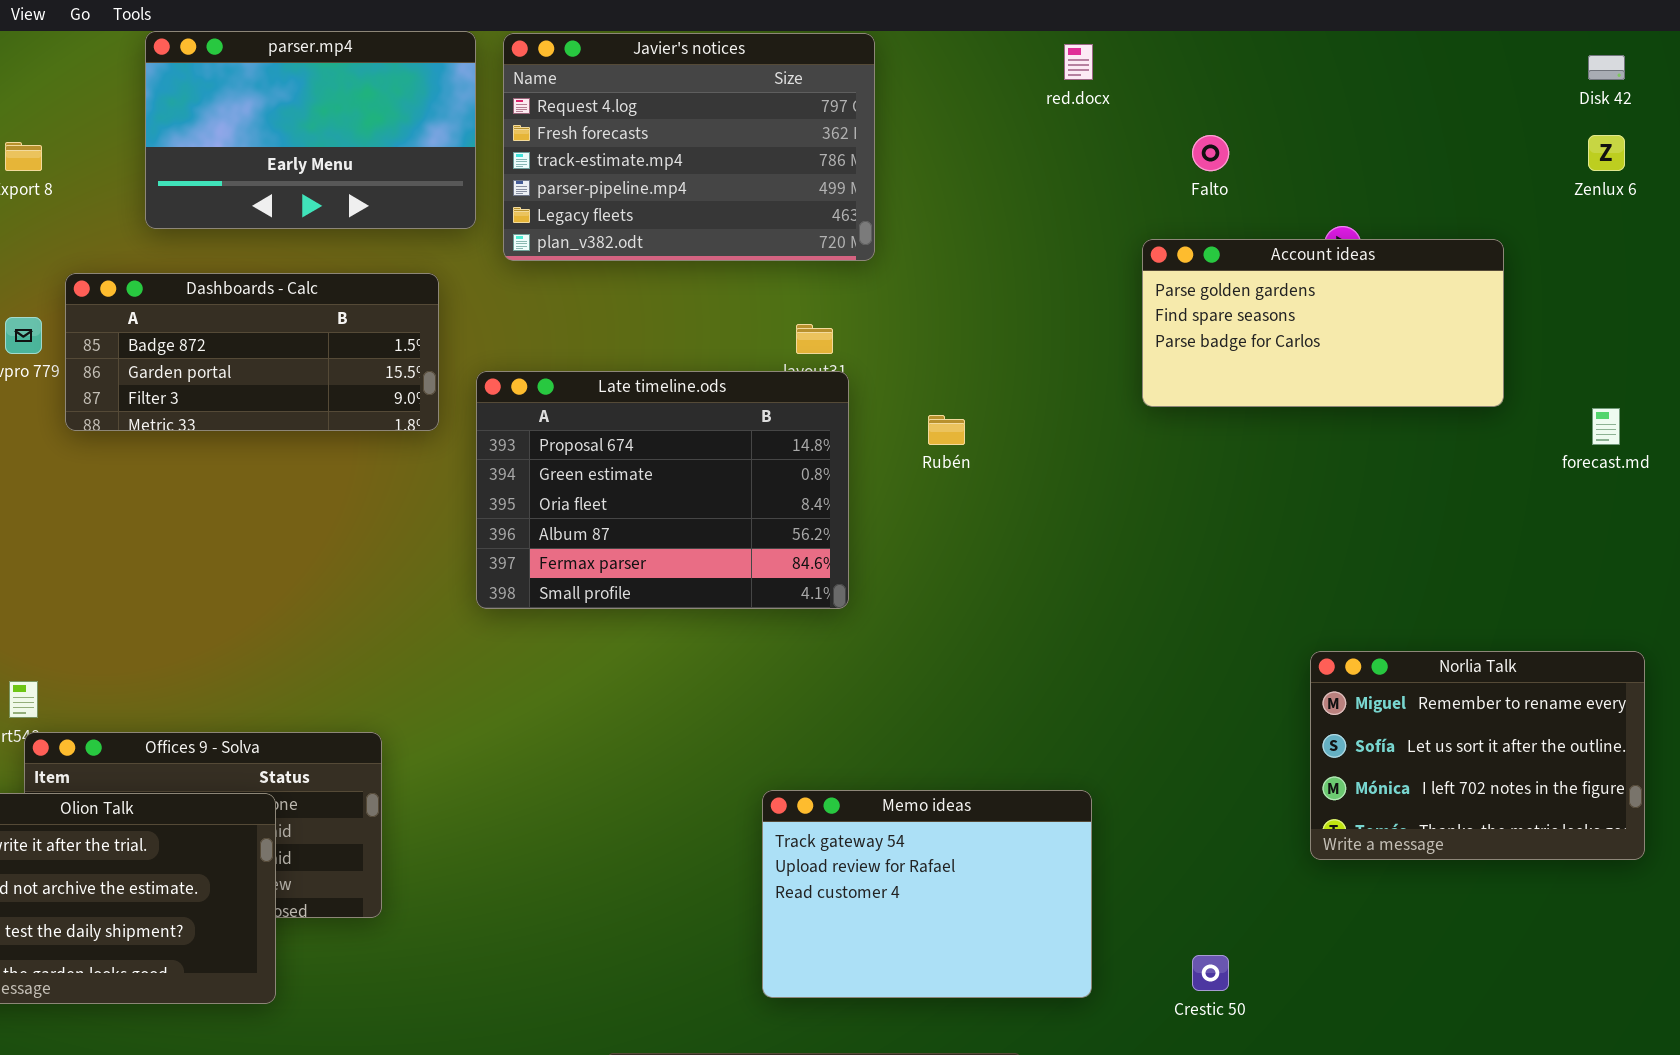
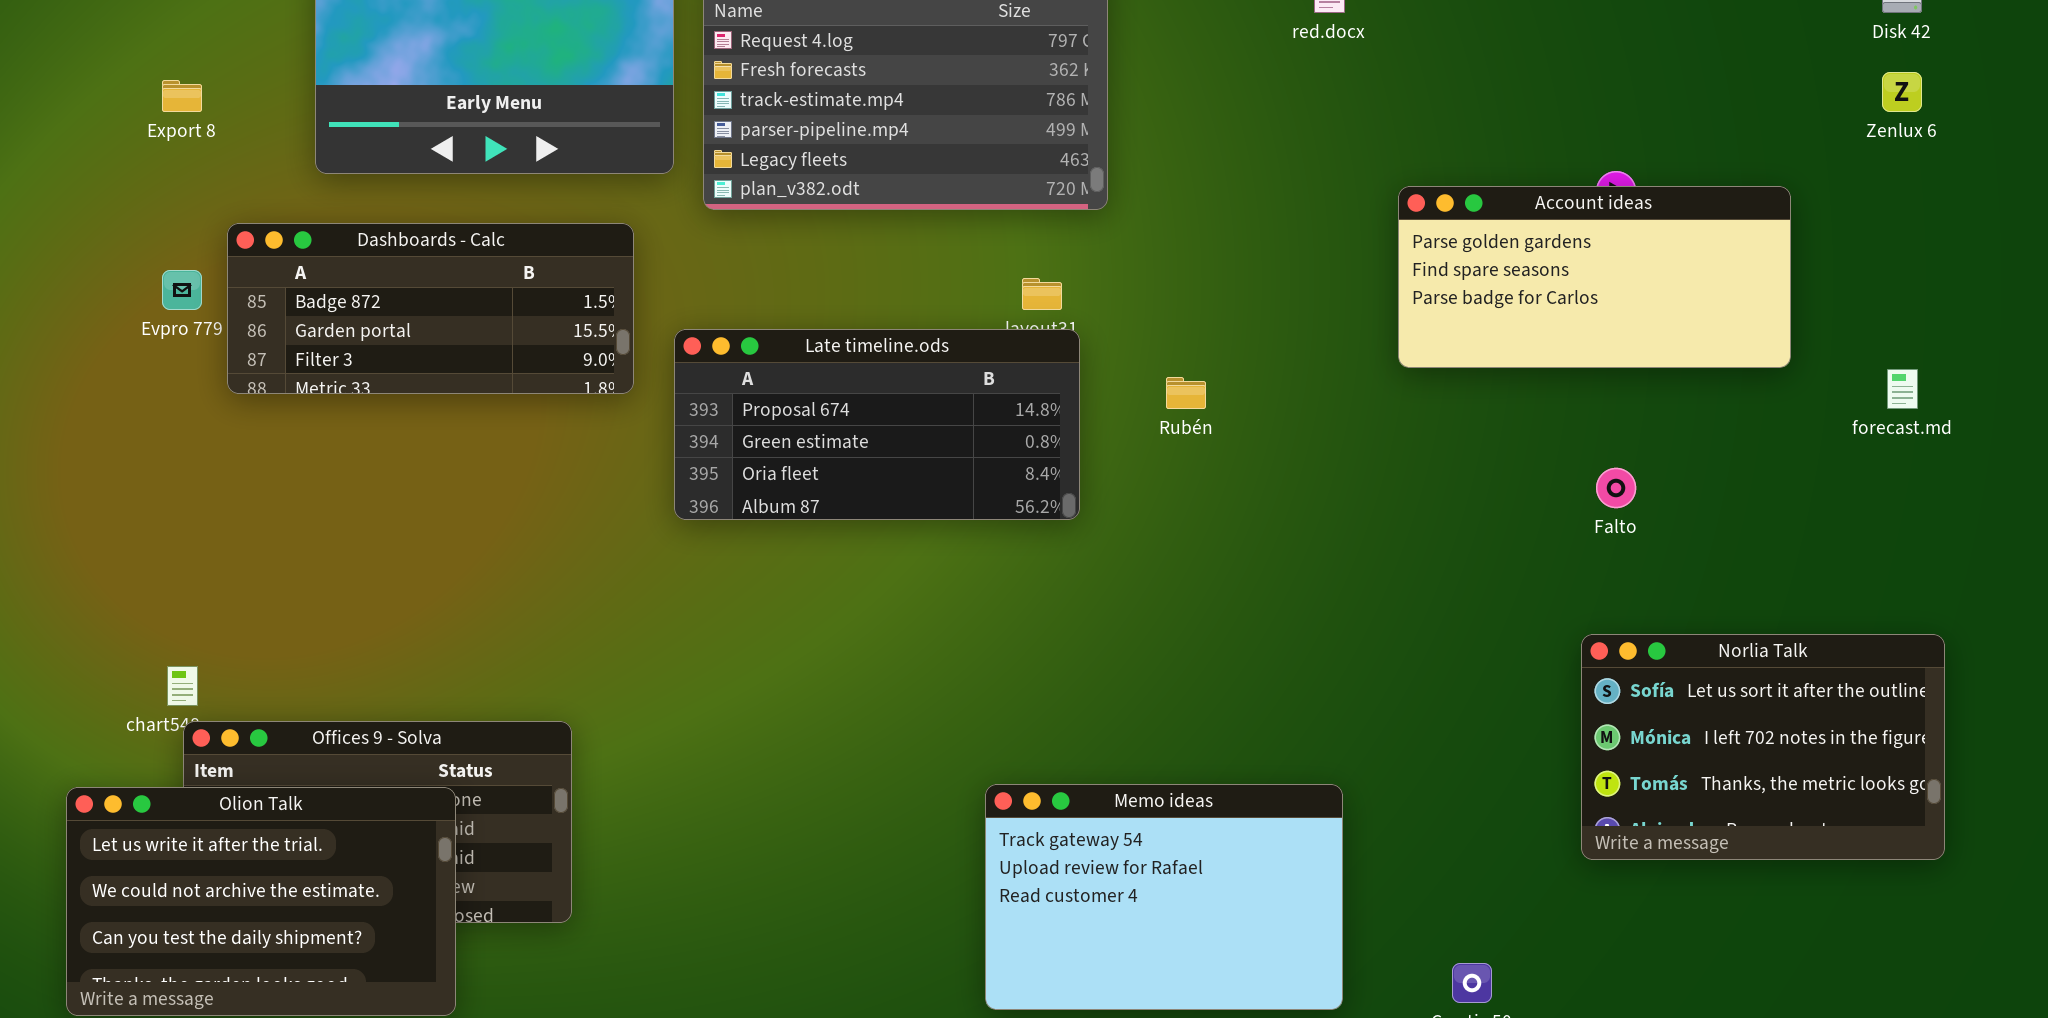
Falto: [1192,135,1229,171] -> [1596,468,1636,508], moved
Late timeline.ods: [476,371,849,609] -> [674,329,1080,520], resized
Norlia Talk: [1310,651,1645,860] -> [1581,634,1945,860], scrolled down 1 row

